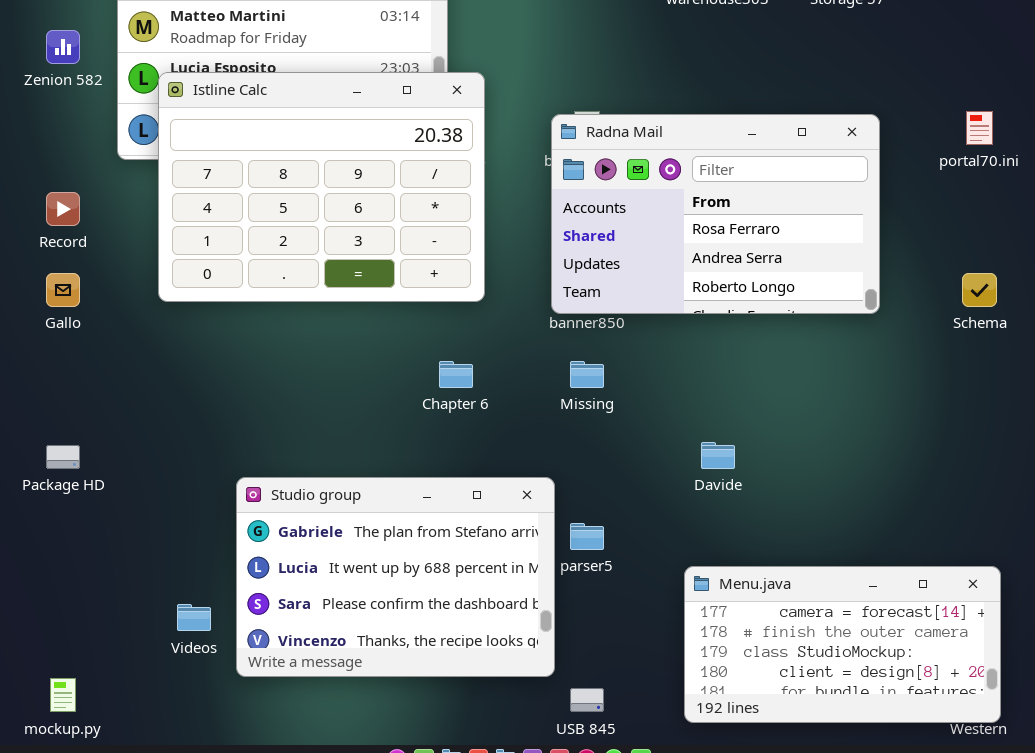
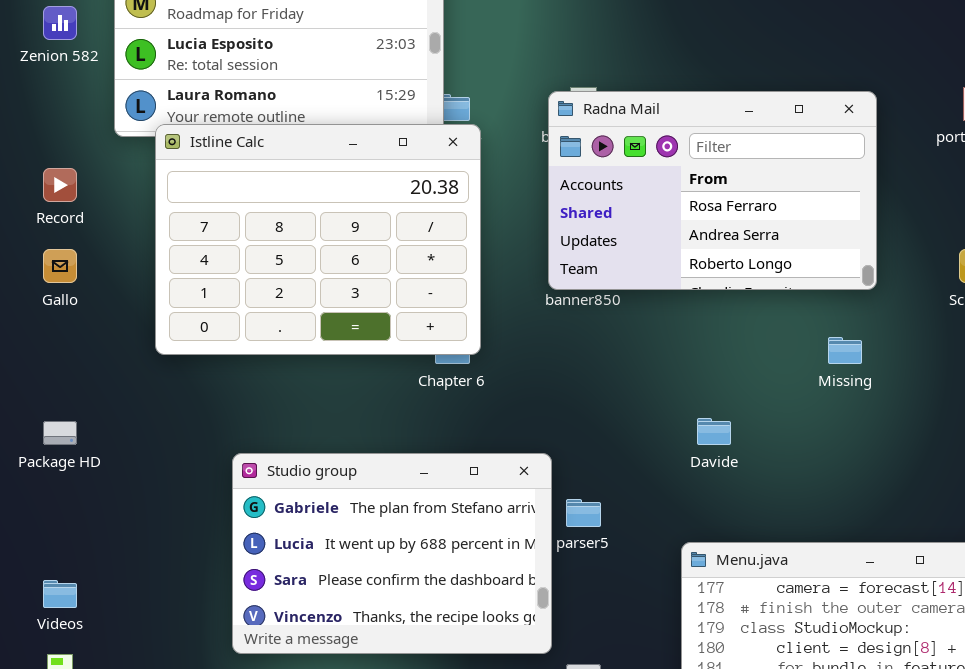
Istline Calc: [158,72,485,302] -> [155,124,481,355], moved
Missing: [570,361,604,388] -> [828,337,862,364], moved
Videos: [177,604,211,631] -> [43,580,77,608], moved

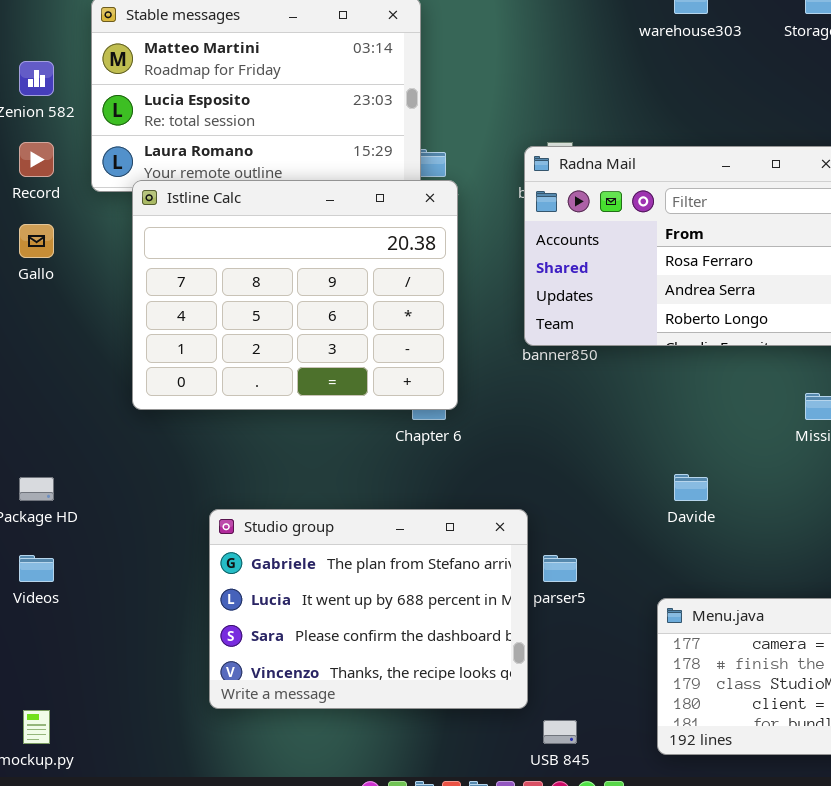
Record: [43,168,77,202] -> [19,142,54,177], moved
Gallo: [43,249,77,283] -> [19,224,54,258], moved
Videos: [43,580,77,608] -> [19,555,54,582], moved

